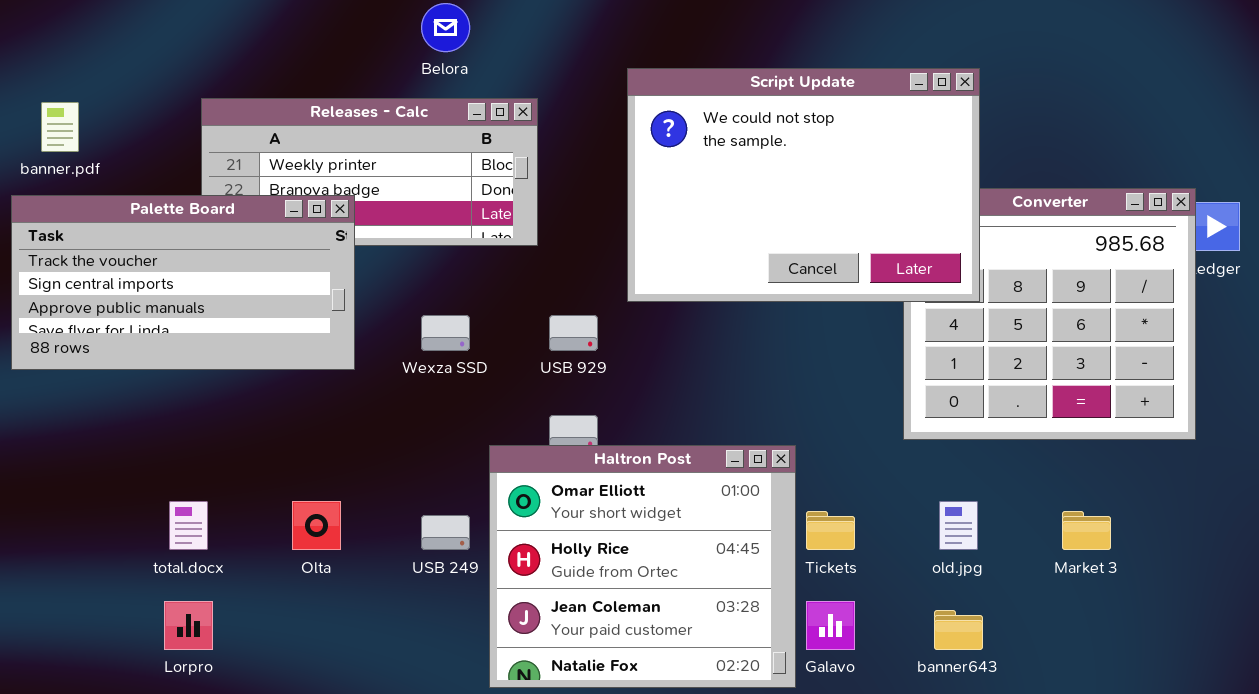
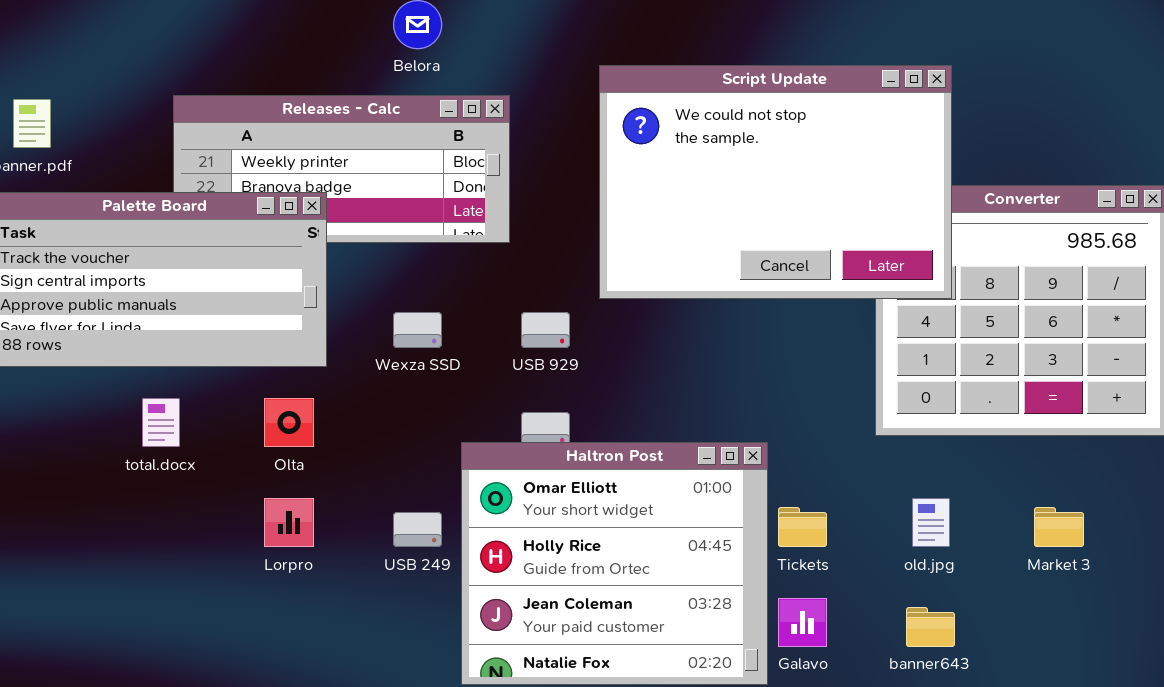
total.docx: [169,501,208,550] -> [142,398,180,447], moved
Olta: [292,501,341,550] -> [264,398,314,447], moved
Lorpro: [164,601,213,650] -> [264,498,314,547], moved

